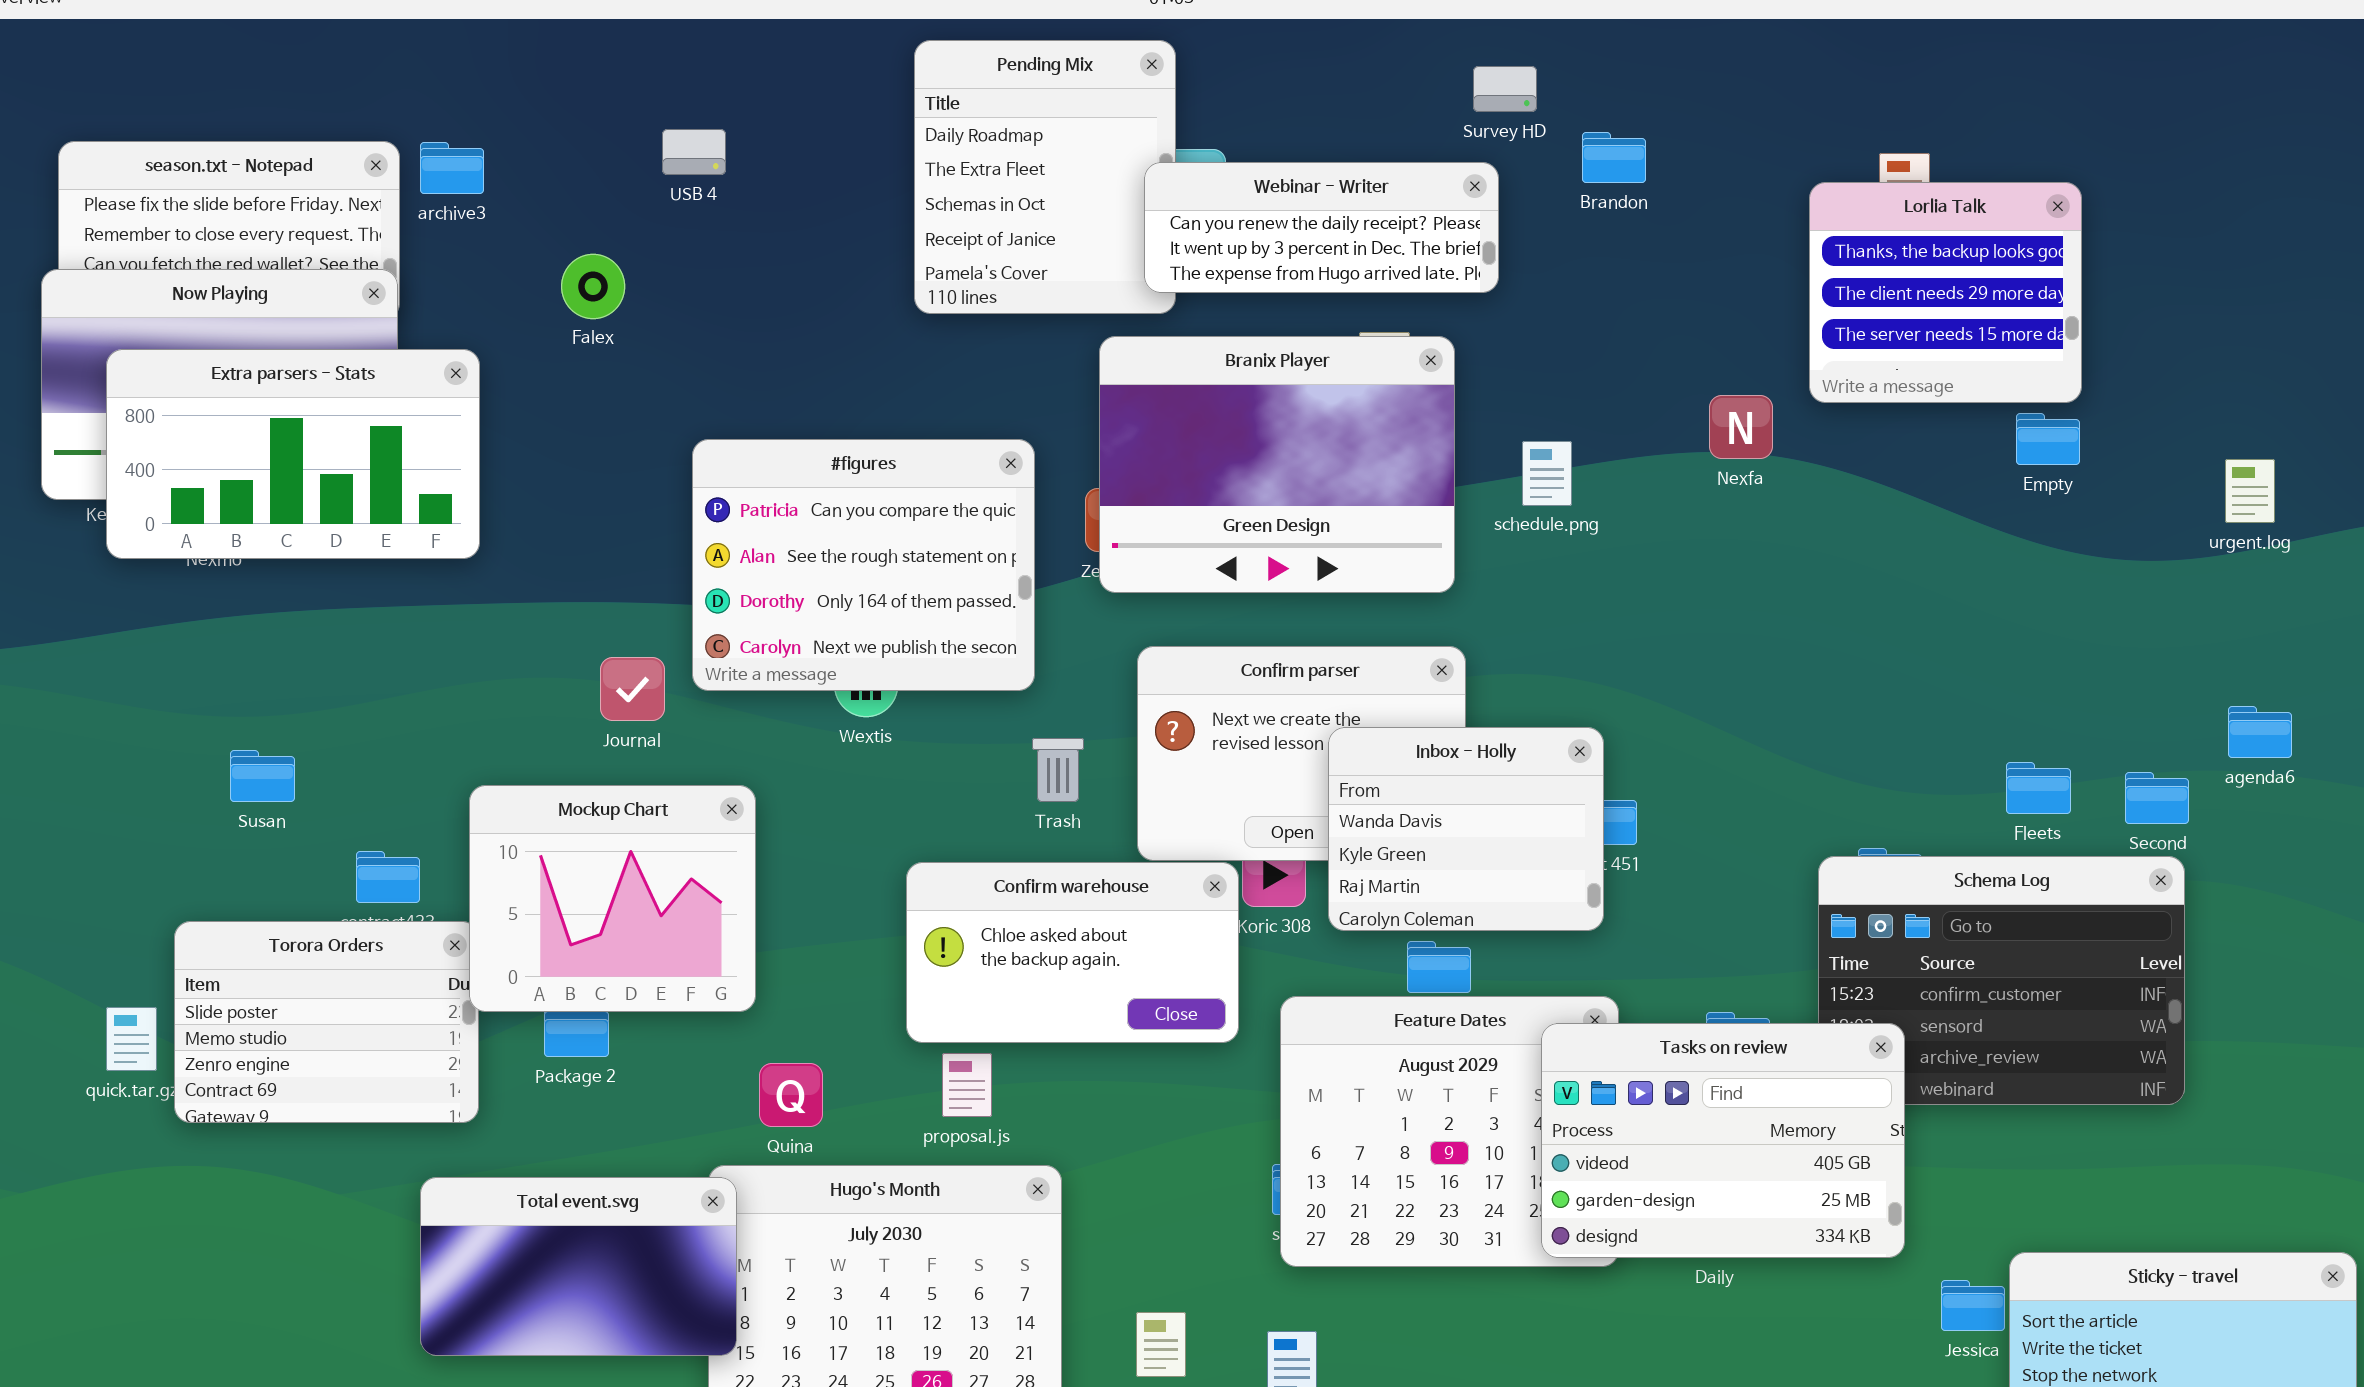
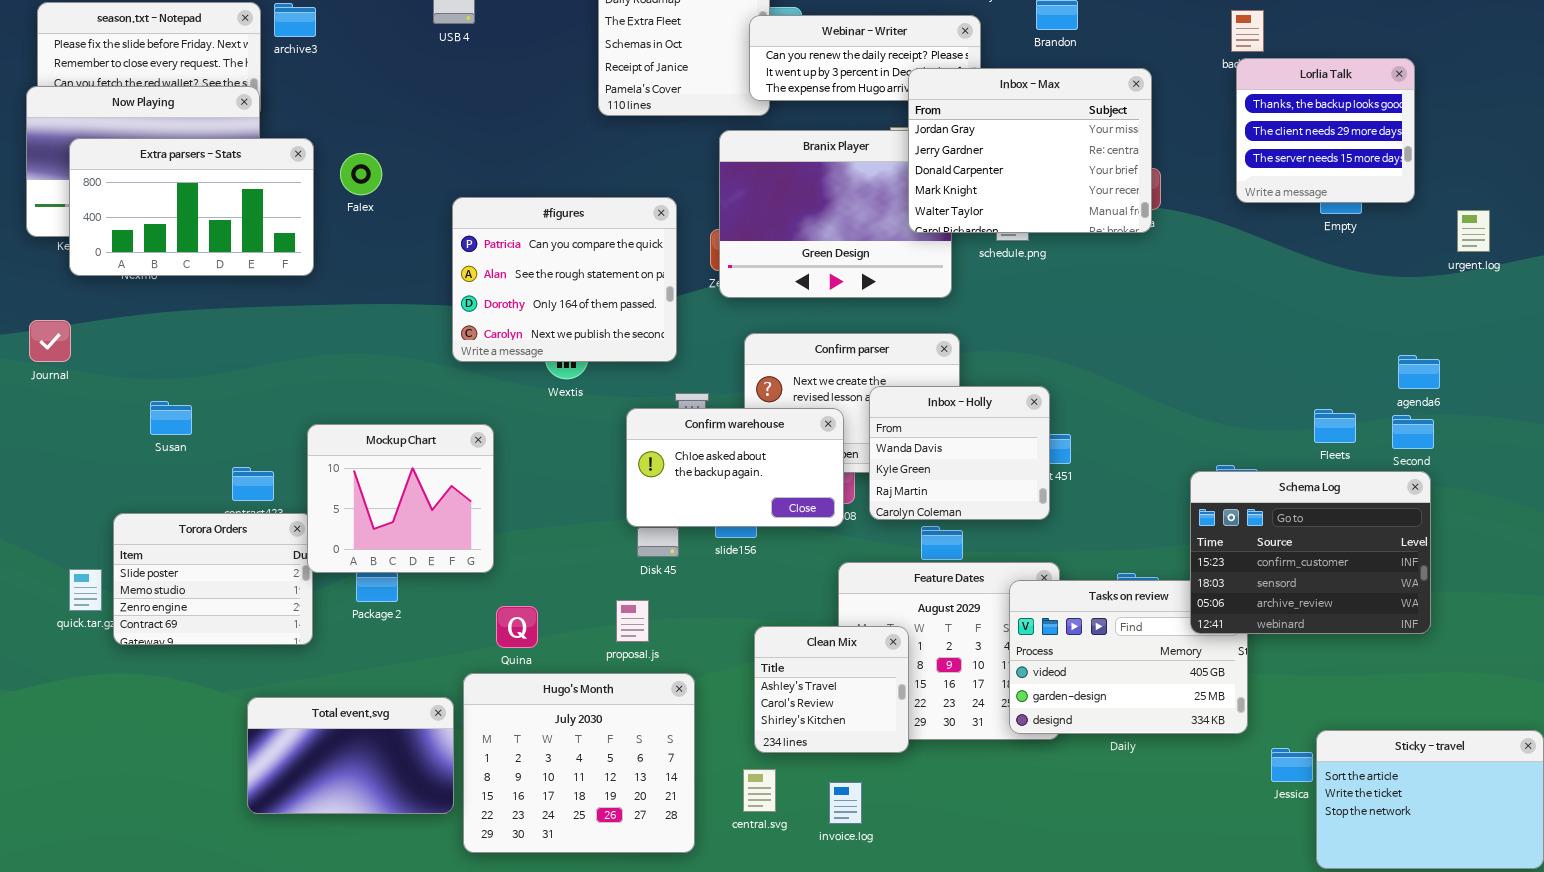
Lorlia Talk: [1809,182,2082,403] -> [1236,58,1415,203], moved
Inbox - Max: none -> [908,68,1152,233], opened
Falex: [561,254,625,319] -> [340,153,382,195], moved
Journal: [600,657,665,721] -> [29,320,71,362], moved
agenda6: [2228,706,2292,758] -> [1398,355,1440,389], moved
Schema Log: [1818,856,2185,1105] -> [1190,471,1431,634], raised
Confirm warehouse: [906,862,1239,1043] -> [626,408,844,527], moved
Clean Mix: none -> [754,626,909,753], opened
Total event.svg: [420,1177,737,1356] -> [247,697,454,814], moved

